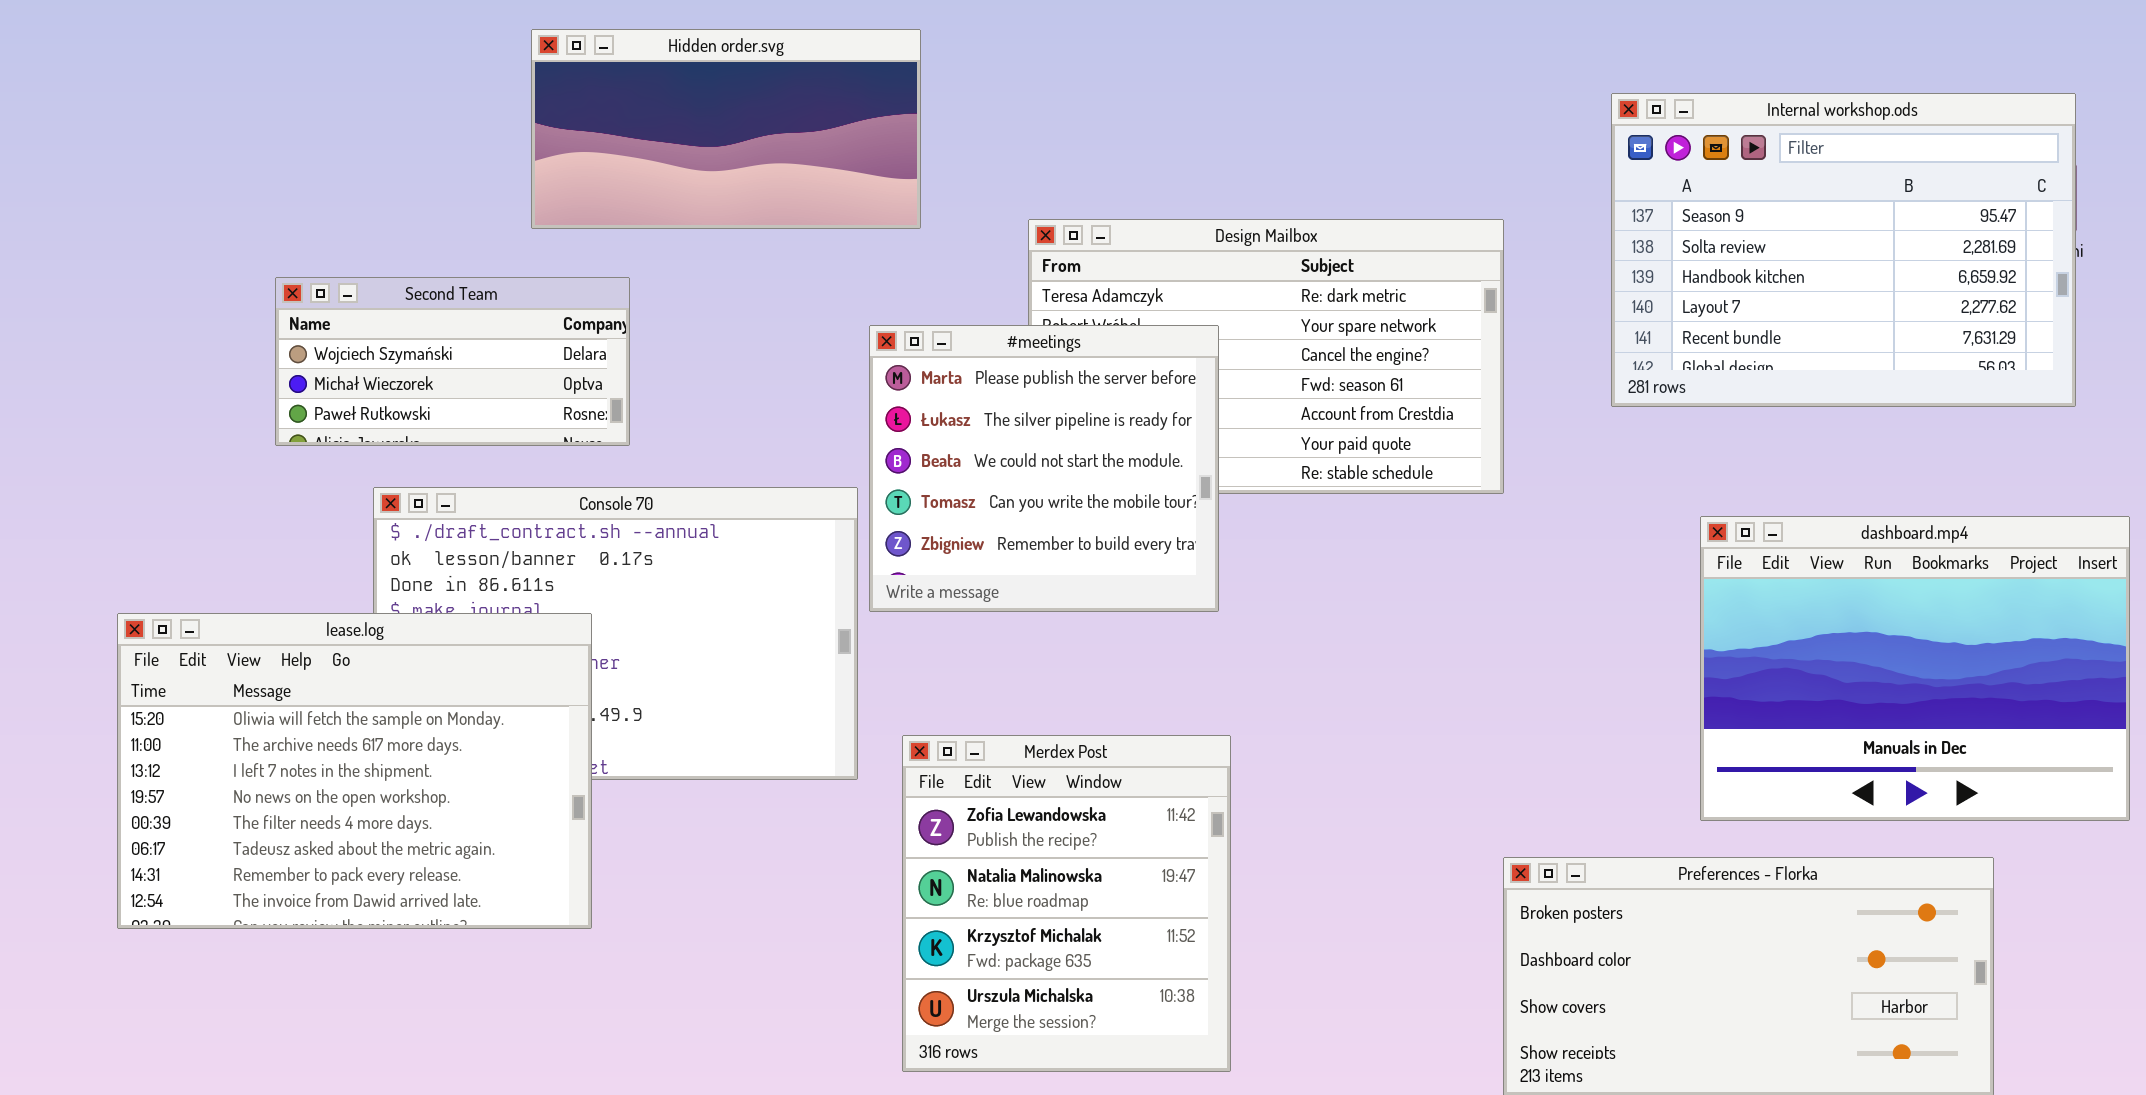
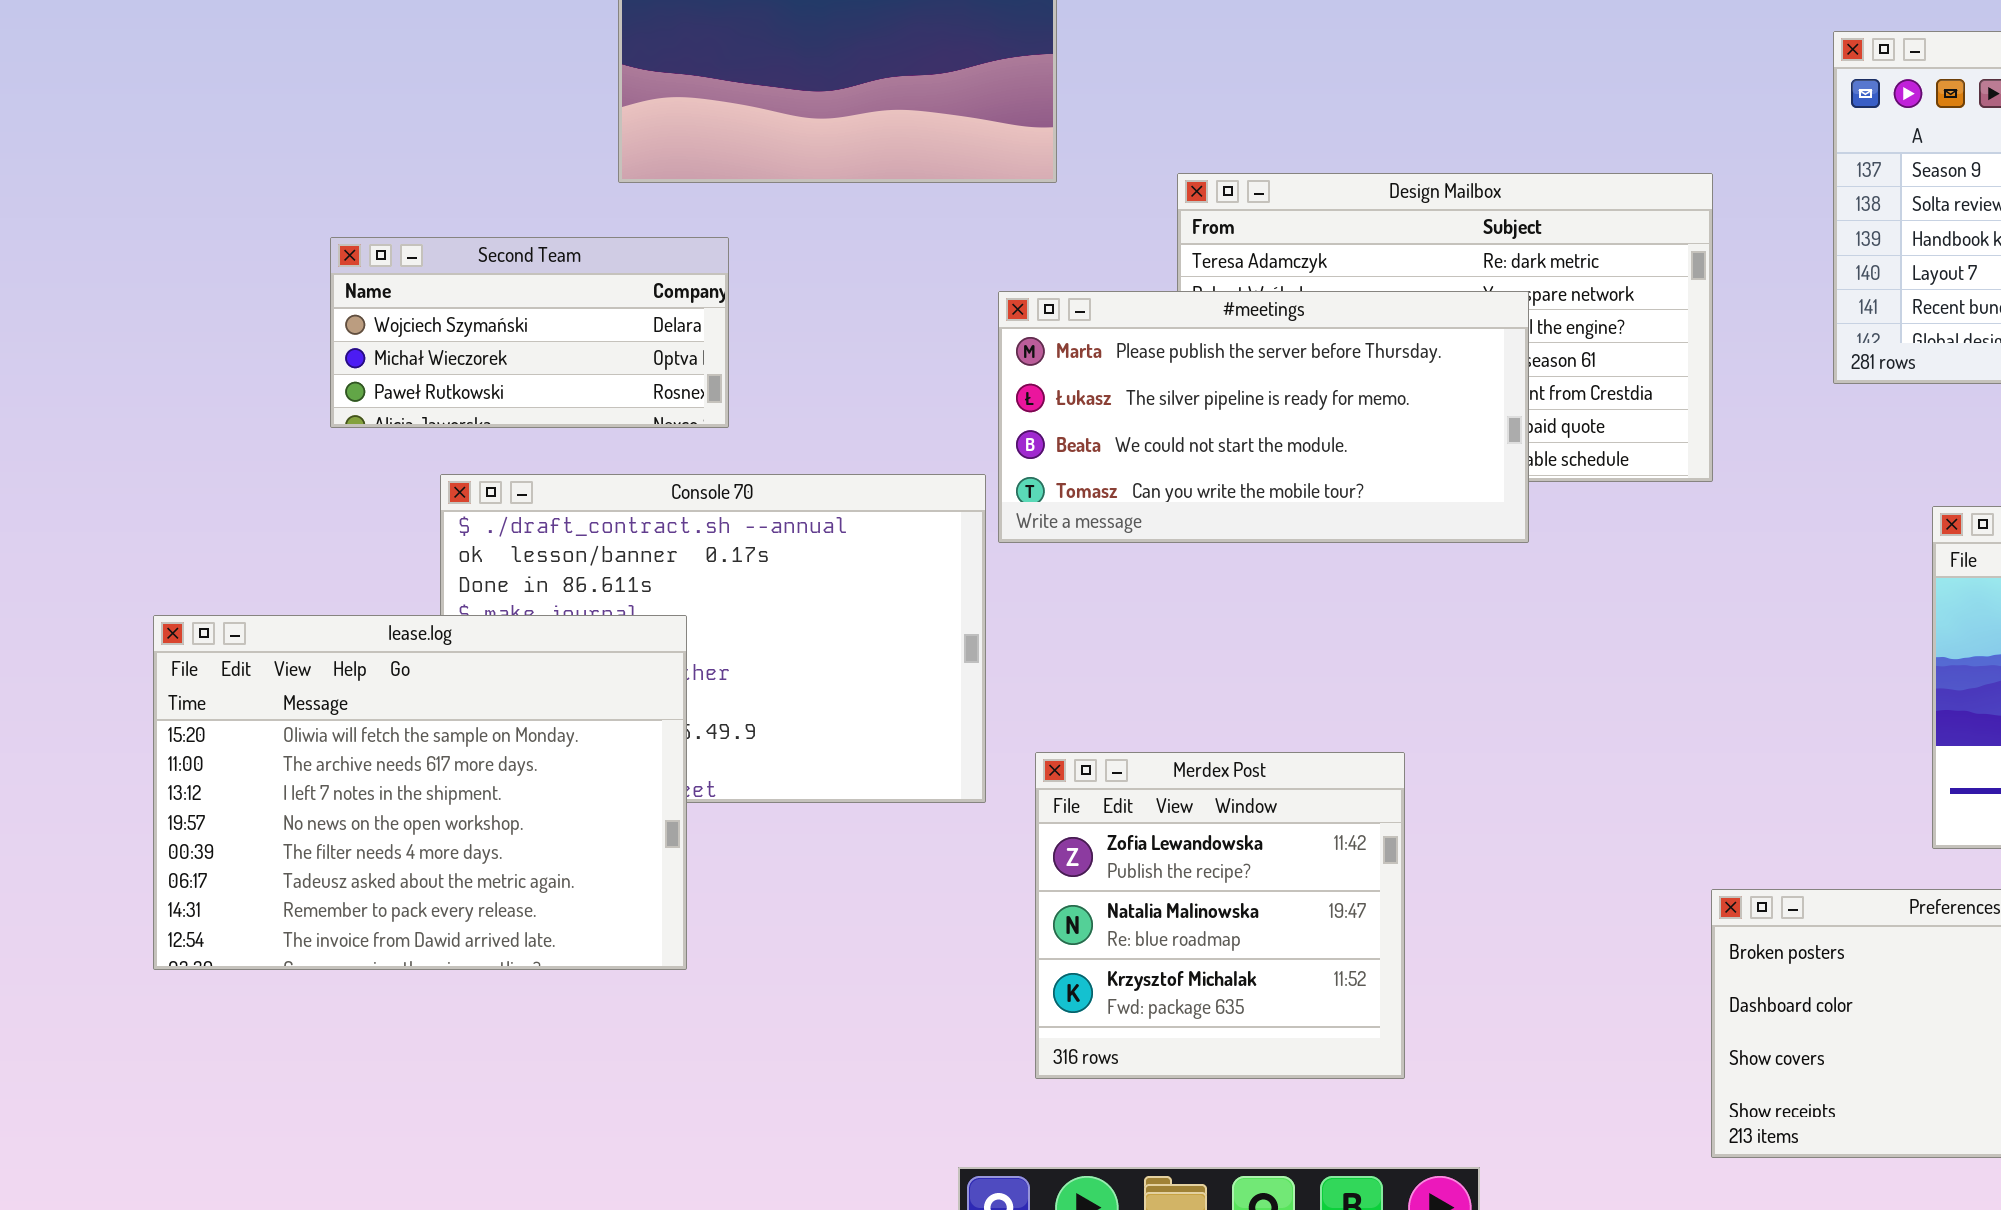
#meetings: [869,325,1219,612] -> [998,291,1529,543], resized
Merdex Post: [902,735,1231,1072] -> [1035,752,1405,1079], resized

